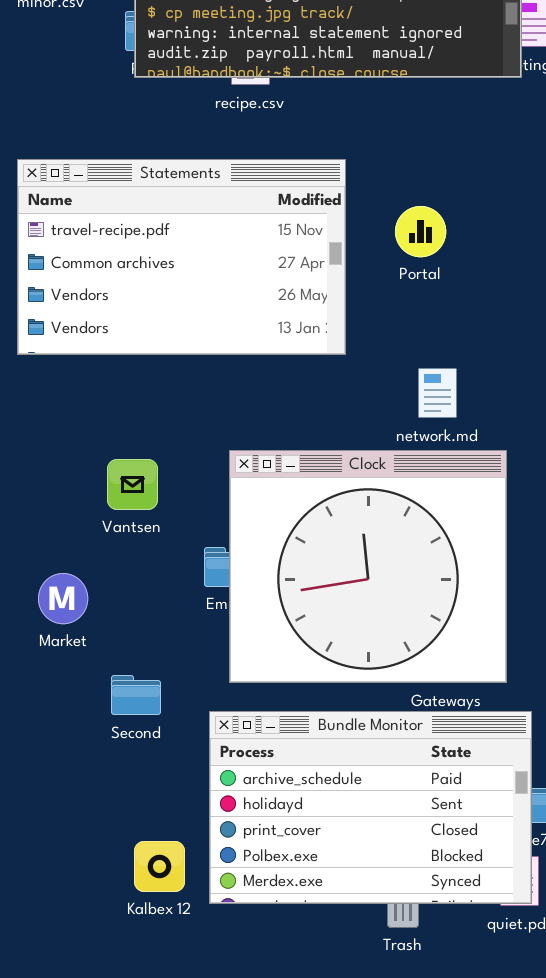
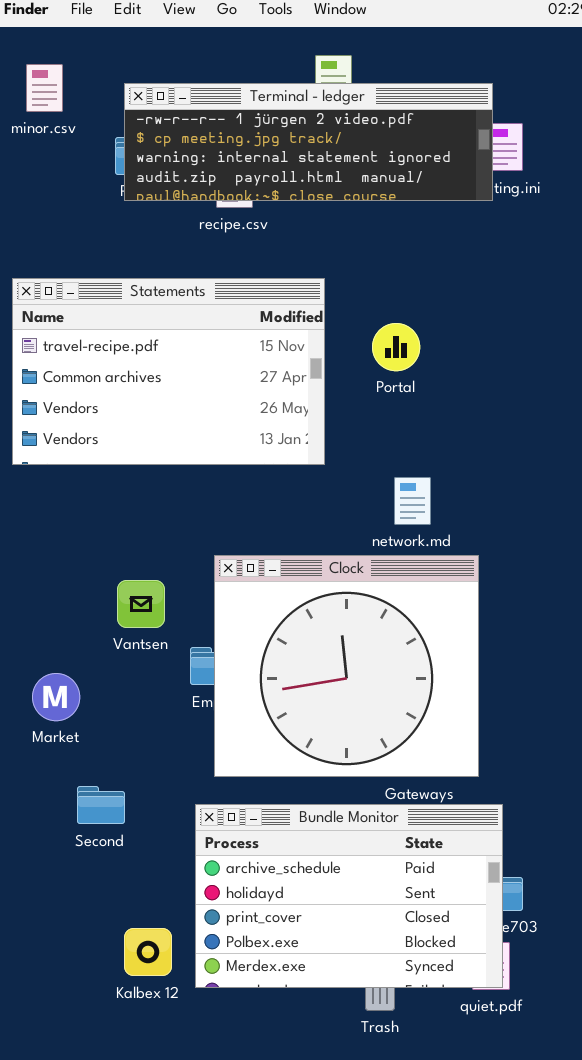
Vantsen: [107,459,158,510] -> [117,580,165,628], moved
Second: [111,675,161,715] -> [77,786,125,824], moved

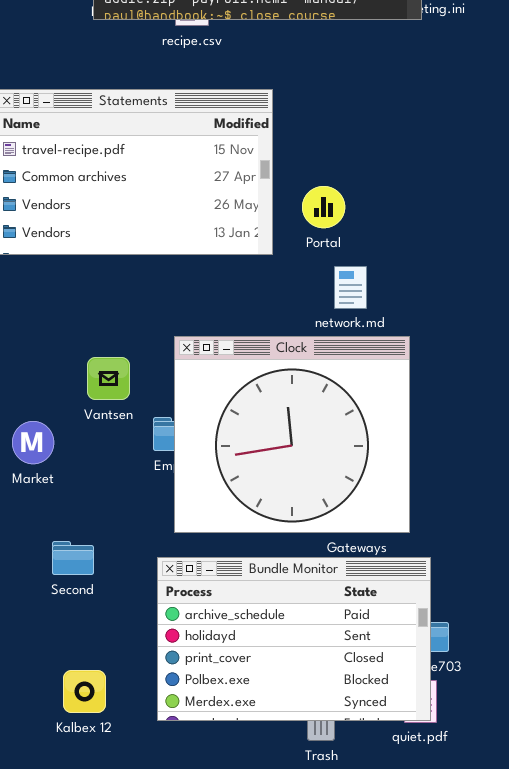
Portal: [372,323,420,371] -> [302,186,345,228], moved
Market: [32,673,80,721] -> [12,421,54,464], moved
Kalbex 12: [124,928,172,976] -> [63,670,106,713], moved

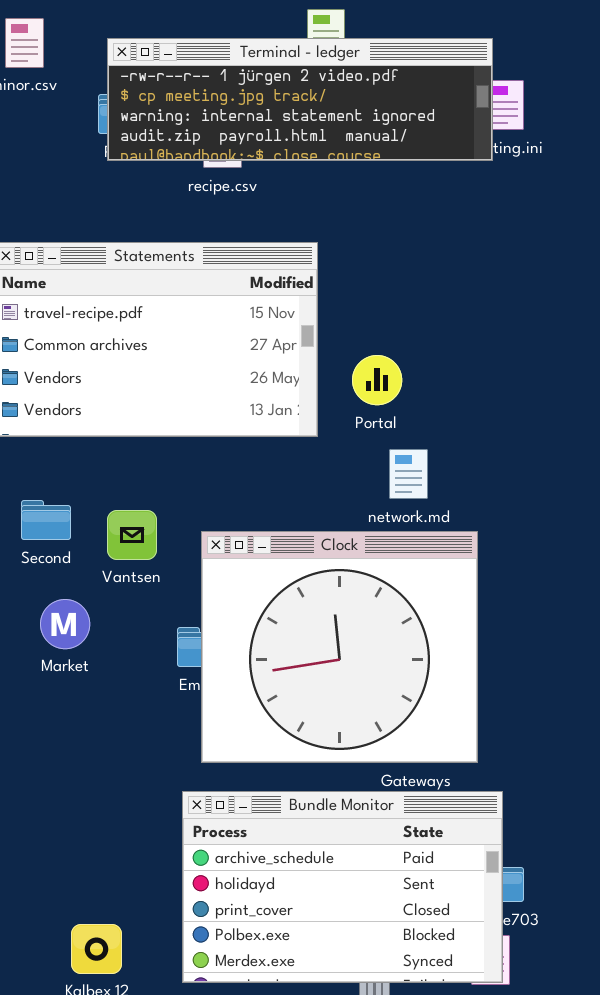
Vantsen: [87,357,130,400] -> [107,510,157,560], moved
Market: [12,421,54,464] -> [40,599,90,649], moved
Second: [52,541,94,575] -> [21,500,71,540], moved

